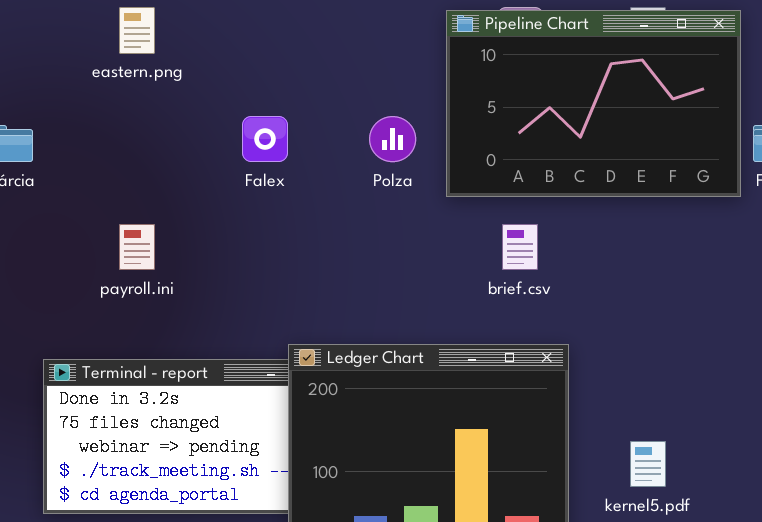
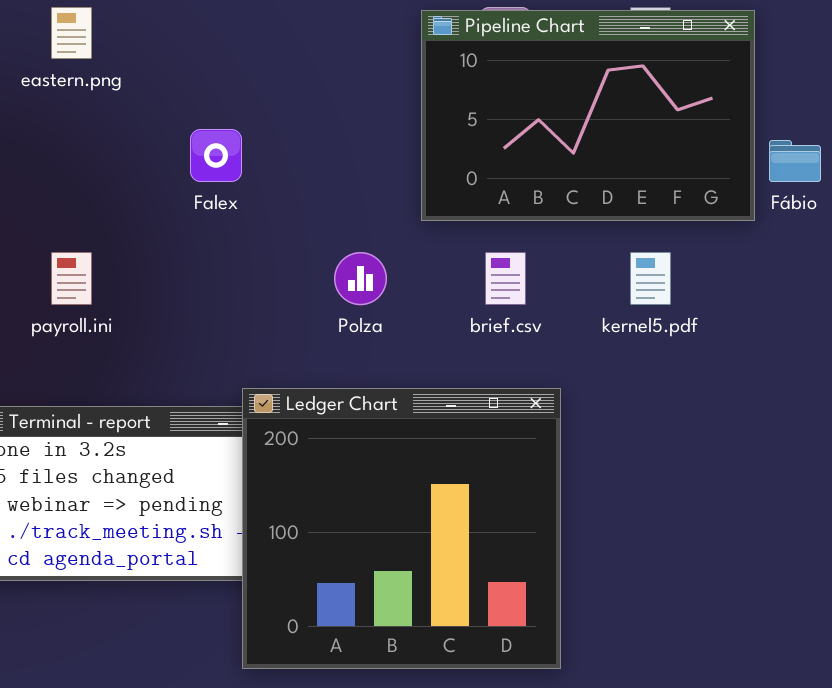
Polza: [369,116,416,162] -> [334,252,387,305], moved
kernel5.pdf: [630,441,666,487] -> [630,252,671,305], moved

